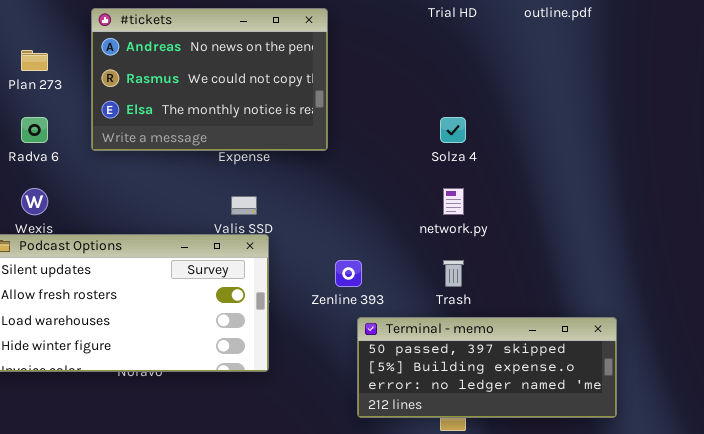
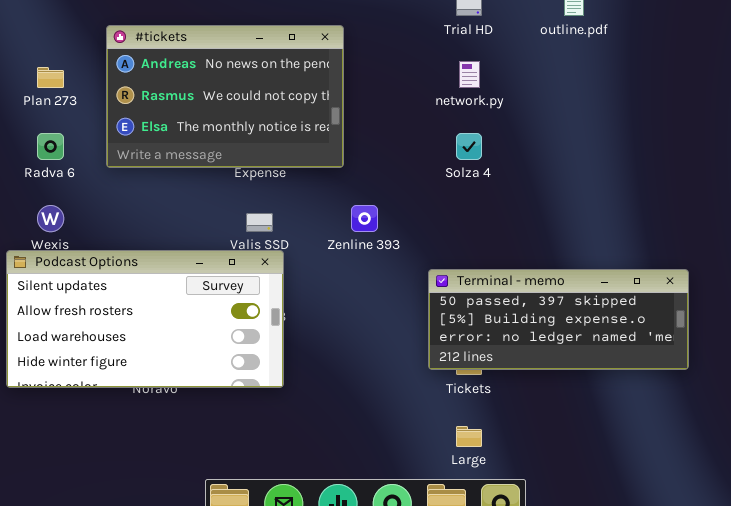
network.py: [443,188,464,215] -> [459,61,480,88], moved
Zenline 393: [335,260,362,287] -> [351,205,378,232], moved
Terminal - memo: [357,317,617,418] -> [428,269,689,370], moved

